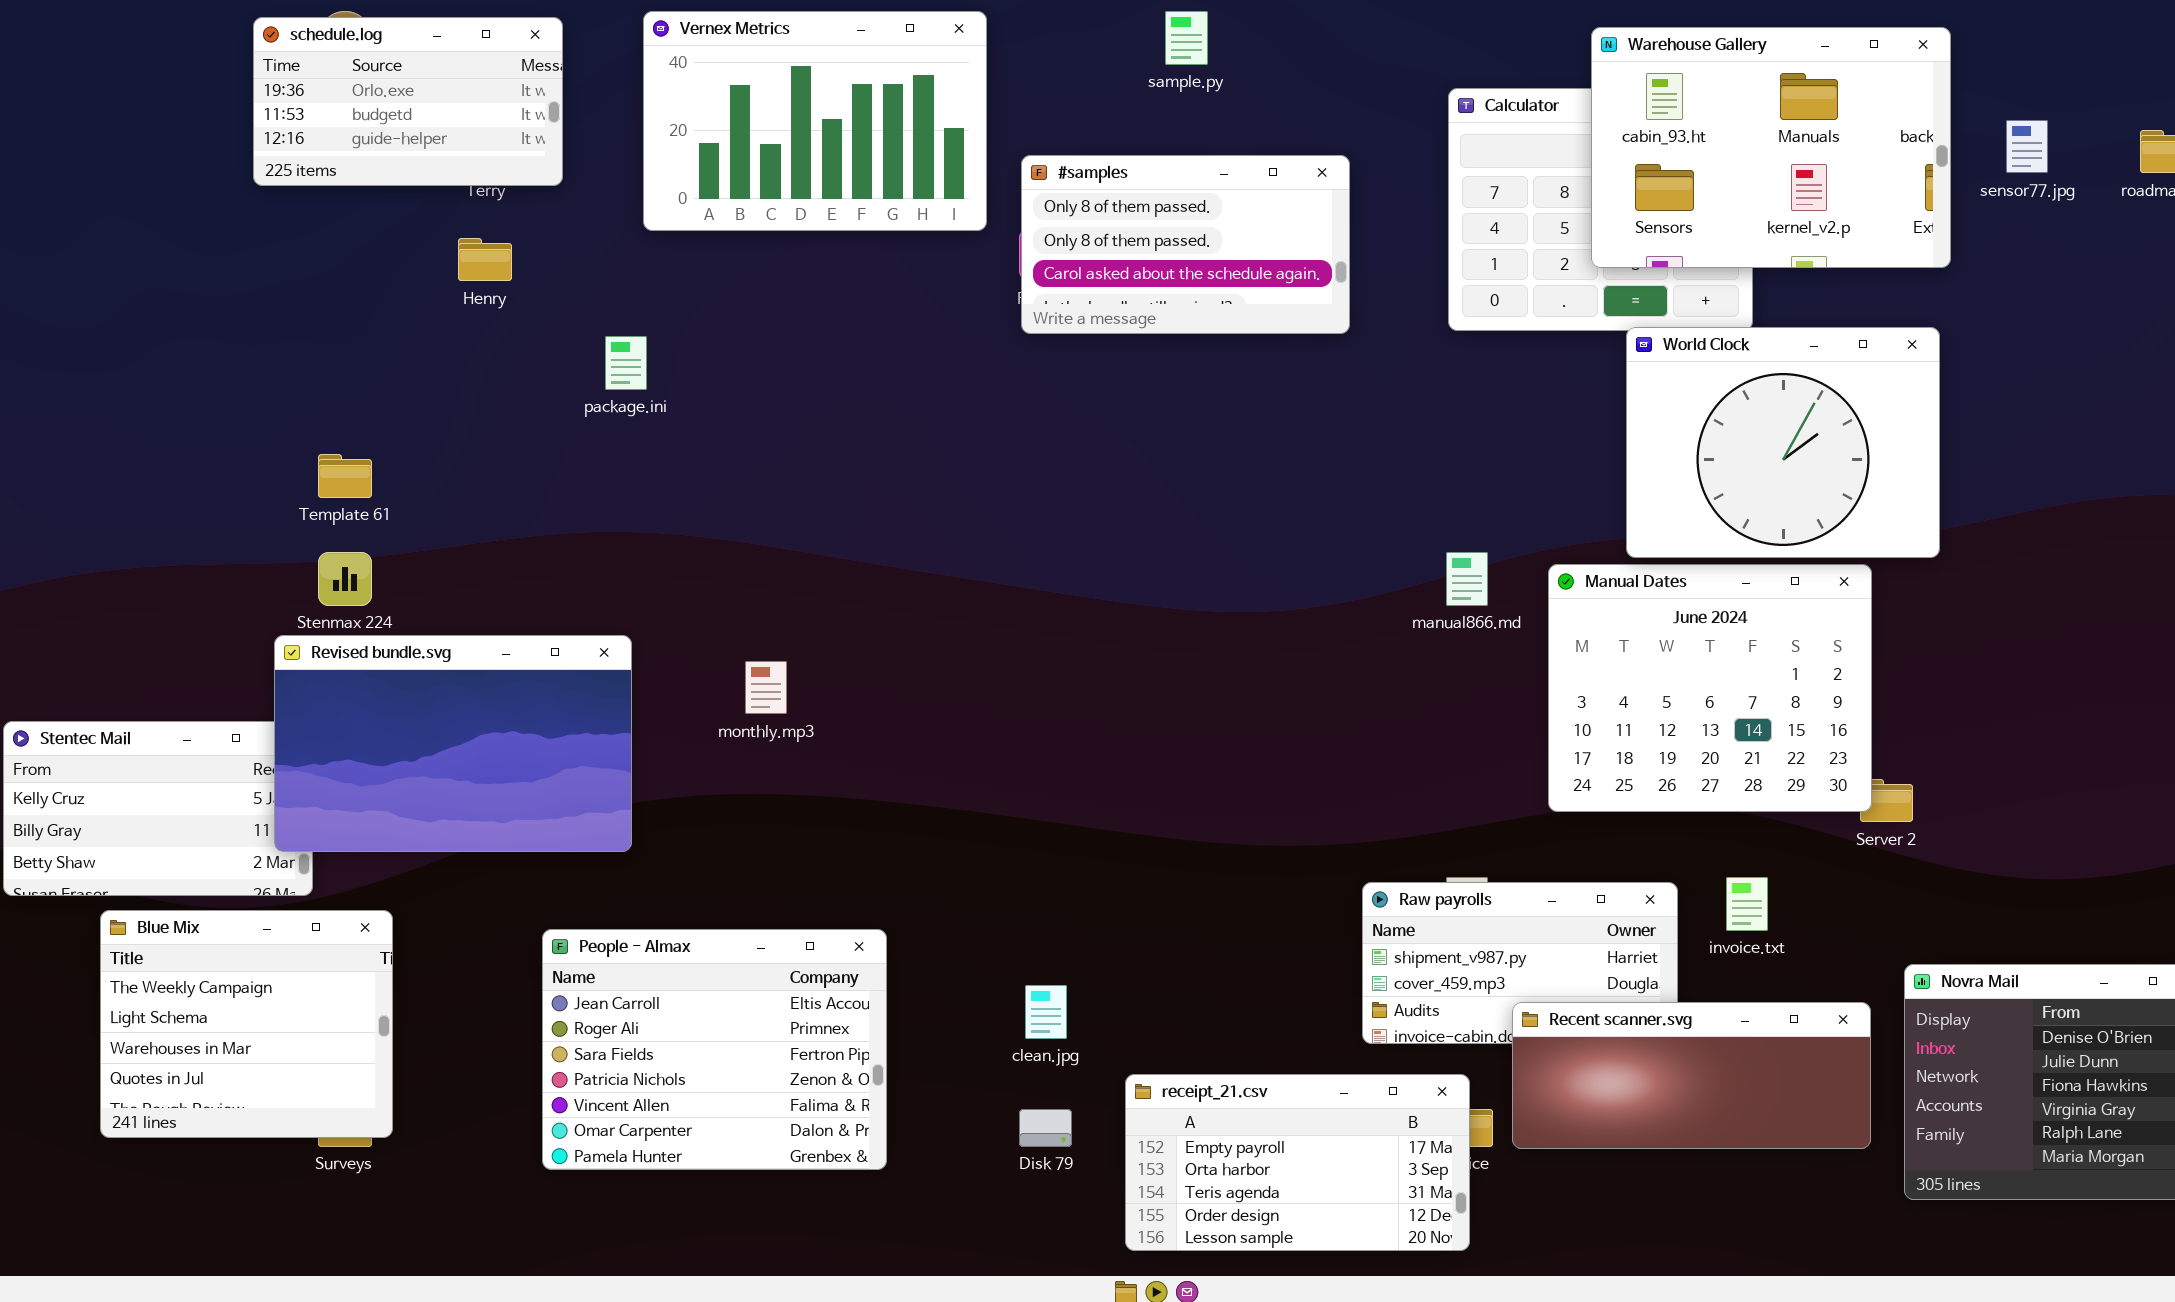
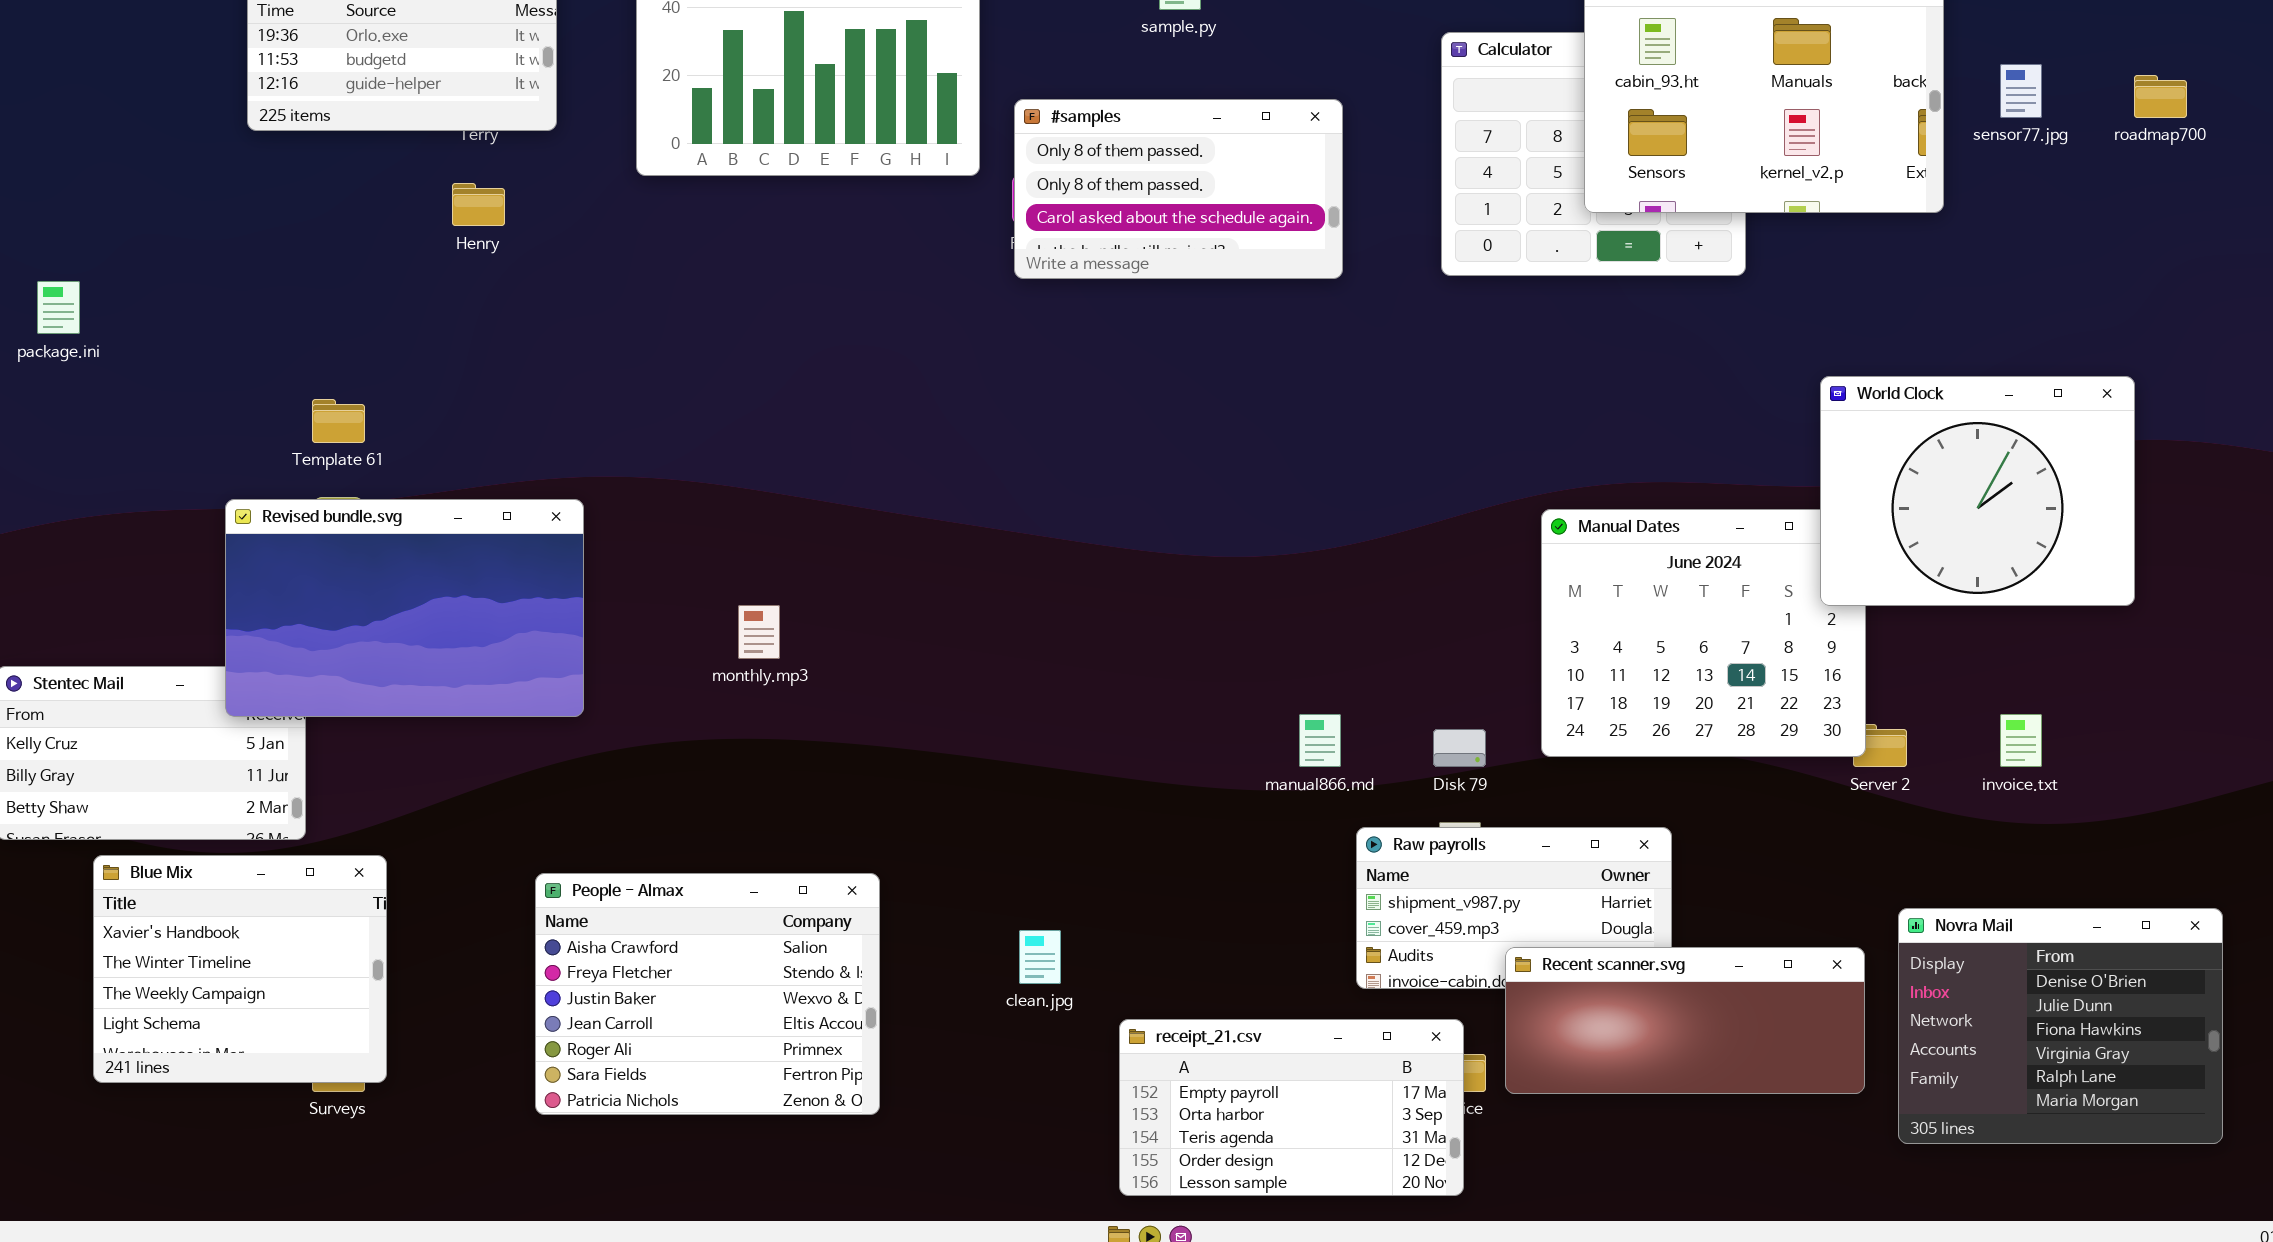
World Clock: [1626,327,1940,558] -> [1820,376,2135,606], moved
package.ini: [605,336,647,390] -> [37,281,80,334], moved
manual866.md: [1446,552,1488,606] -> [1299,714,1341,767], moved
Revised bundle.svg: [274,635,632,852] -> [225,499,584,717], moved
invoice.txt: [1726,877,1768,931] -> [2000,714,2042,767], moved
Blue Mix: [100,910,393,1138] -> [93,855,387,1083], scrolled up 2 rows
People - Almax: [542,929,887,1170] -> [535,873,880,1115], scrolled up 3 rows
Disk 79: [1019,1109,1072,1147] -> [1433,729,1486,767], moved

